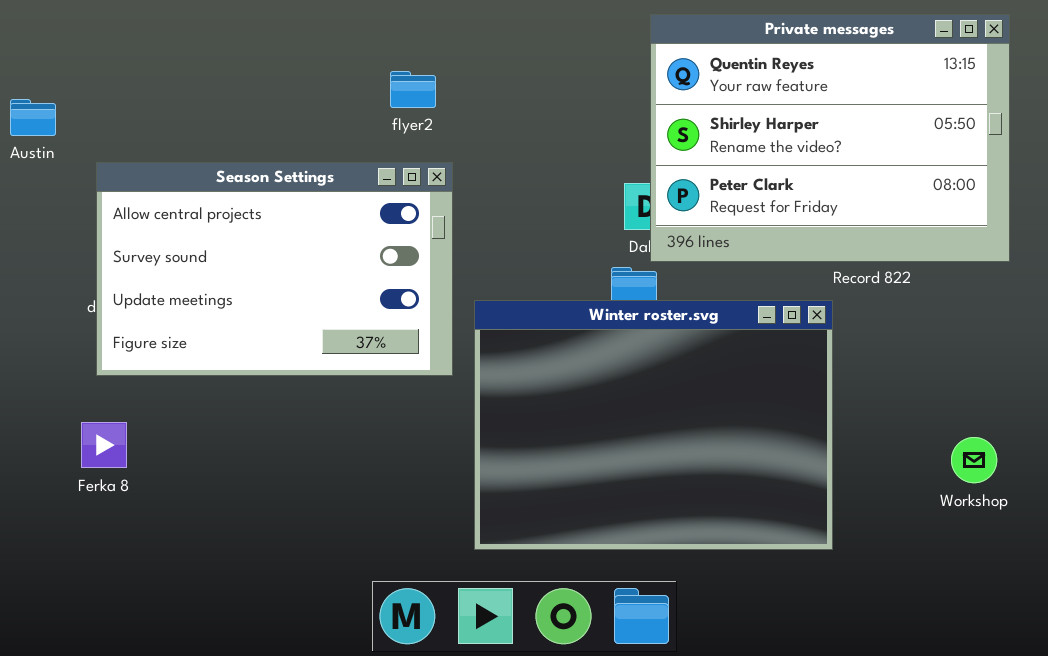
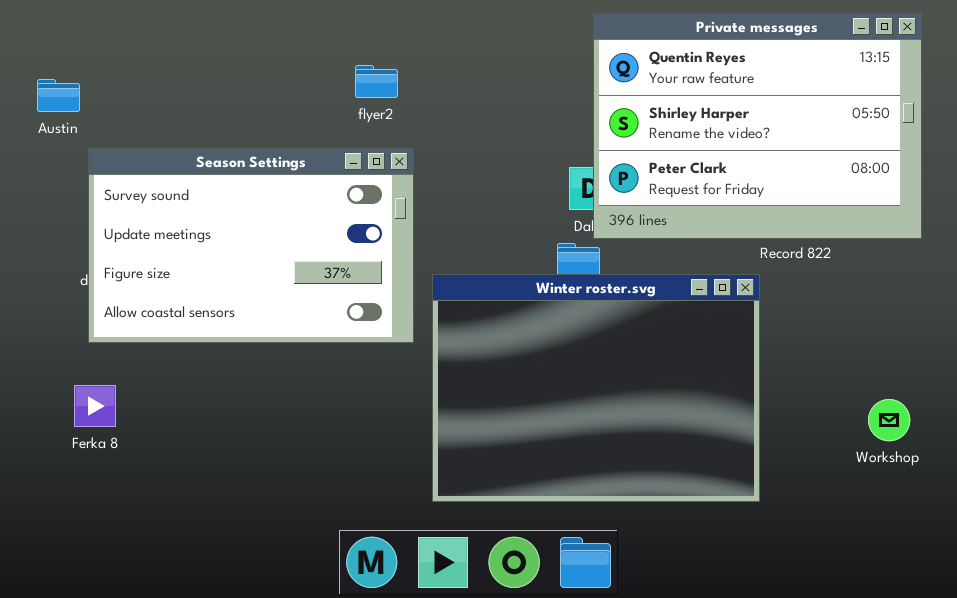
Austin: [10,99,56,136] -> [37,79,80,112], moved
Season Settings: [96,162,453,376] -> [88,148,414,343], scrolled down 1 row

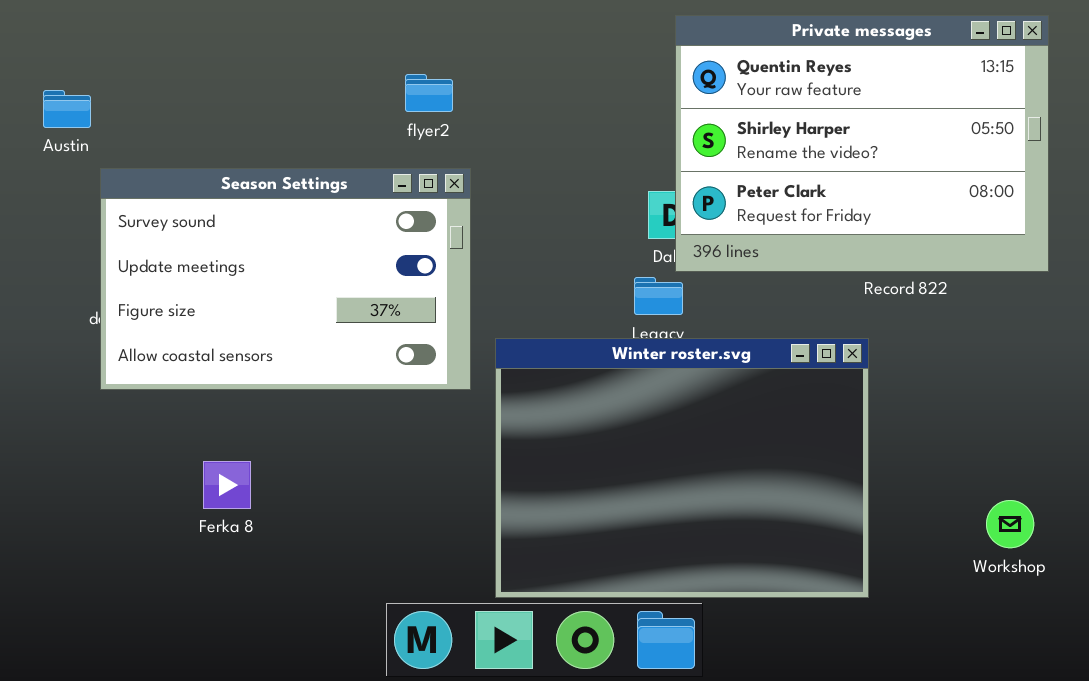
Winter roster.svg: [432,274,760,502] -> [495,338,869,598], moved
Ferka 8: [74,385,116,427] -> [203,461,251,509], moved
Workshop: [868,399,910,441] -> [986,500,1034,548], moved

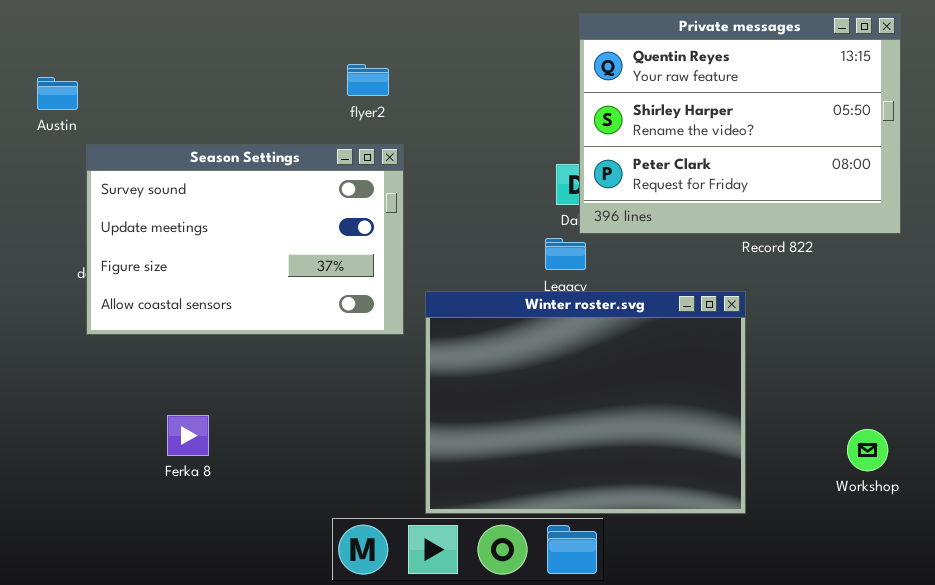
Ferka 8: [203,461,251,509] -> [167,415,209,456], moved

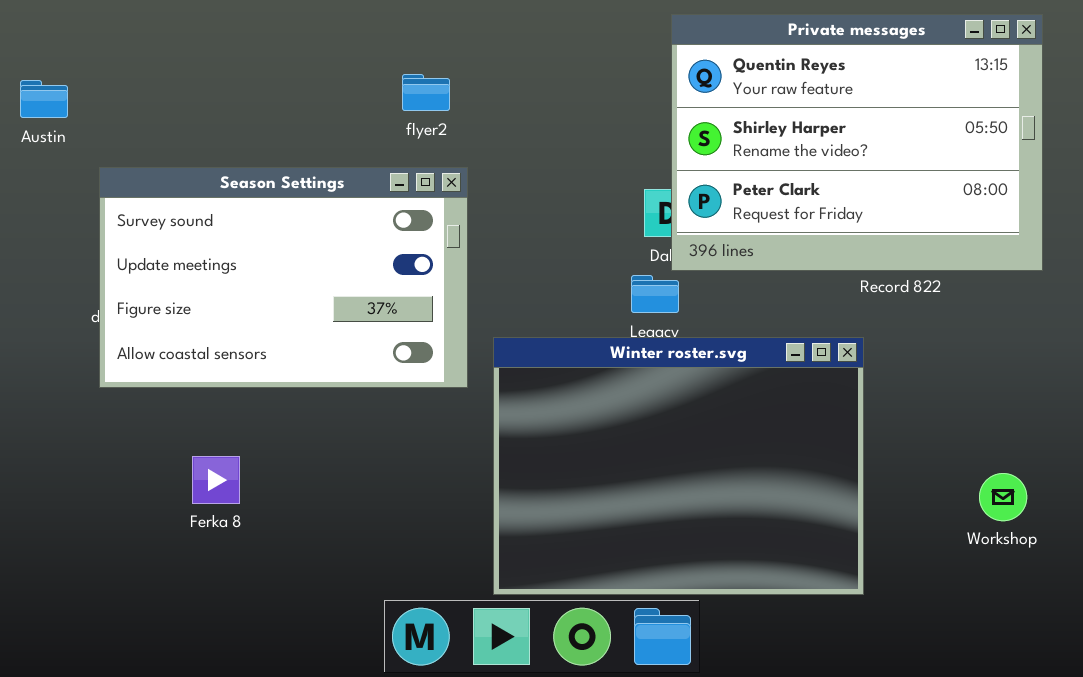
Austin: [37,77,78,110] -> [20,80,68,118], moved
Ferka 8: [167,415,209,456] -> [192,456,240,504], moved
Workshop: [847,429,888,471] -> [979,473,1027,521], moved

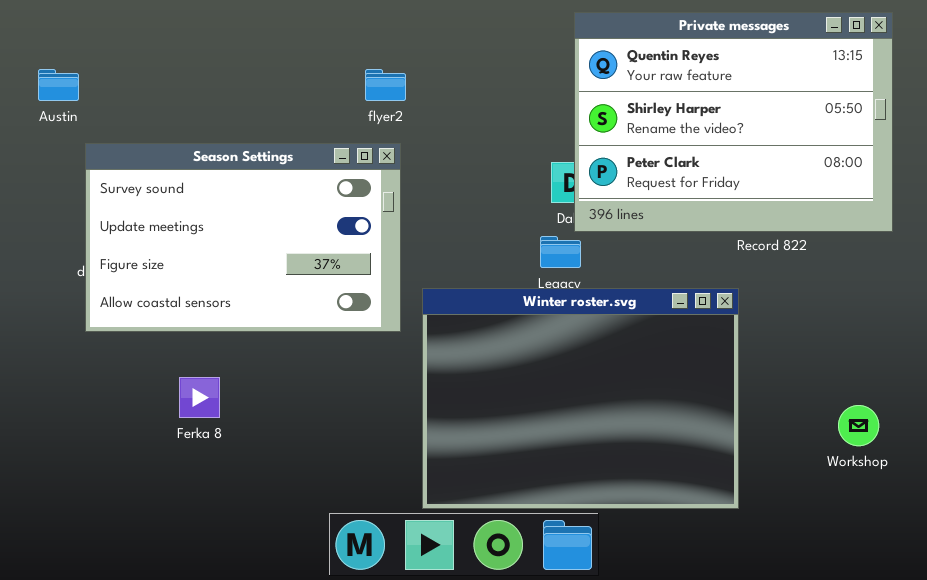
flyer2: [402,74,450,111] -> [365,69,406,101], moved
Austin: [20,80,68,118] -> [38,69,79,101], moved
Ferka 8: [192,456,240,504] -> [179,377,220,418], moved

